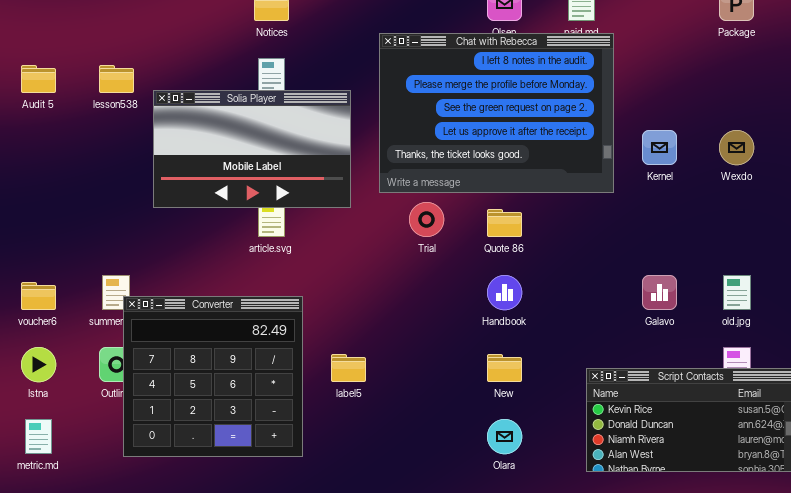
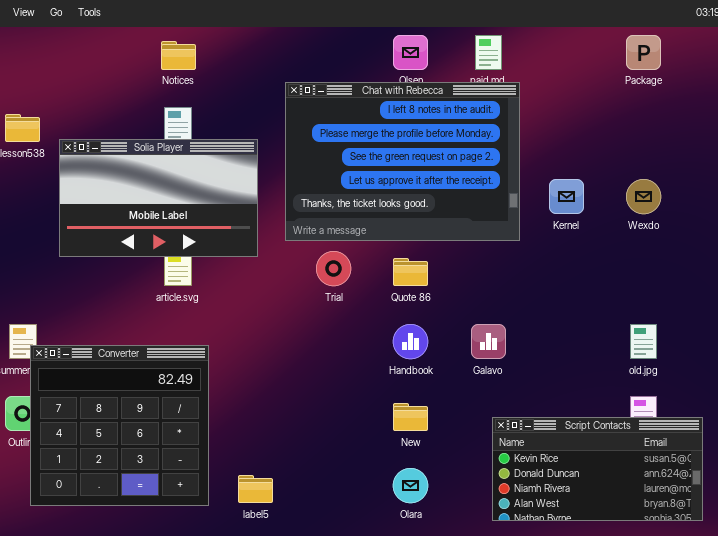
Galavo: [642,275,677,310] -> [471,324,506,359], moved
label5: [331,354,366,382] -> [238,475,273,503], moved

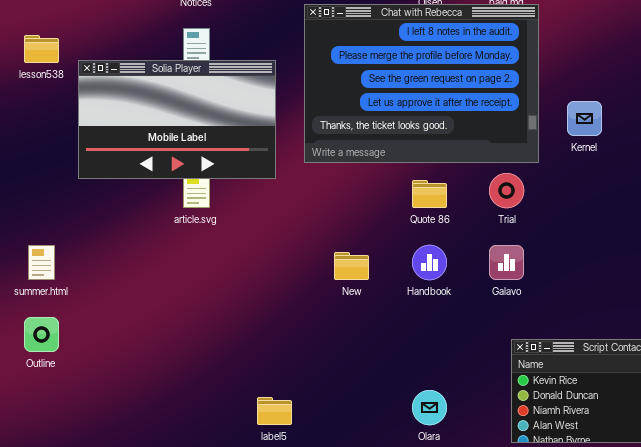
Trial: [316,251,351,286] -> [489,173,524,208], moved
Converter: [30,345,209,506] -> none, closed
New: [393,403,428,431] -> [334,252,369,280], moved

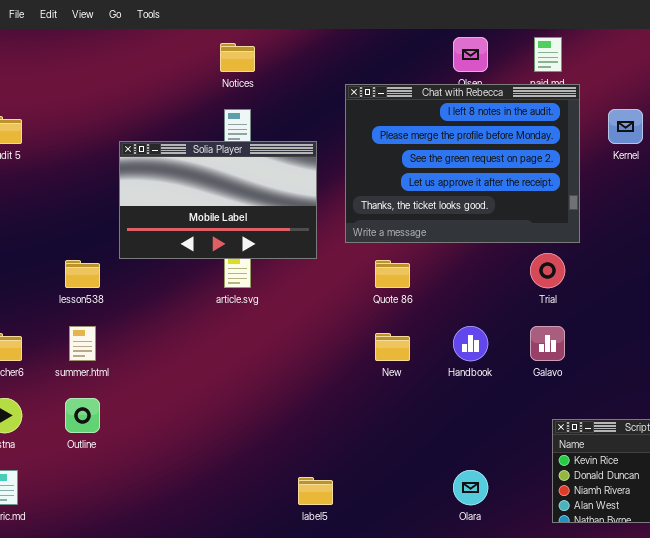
lesson538: [24,35,59,63] -> [65,260,100,288], moved
Kernel: [567,101,602,136] -> [608,109,643,144], moved
Quote 86: [412,180,447,208] -> [375,260,410,288], moved

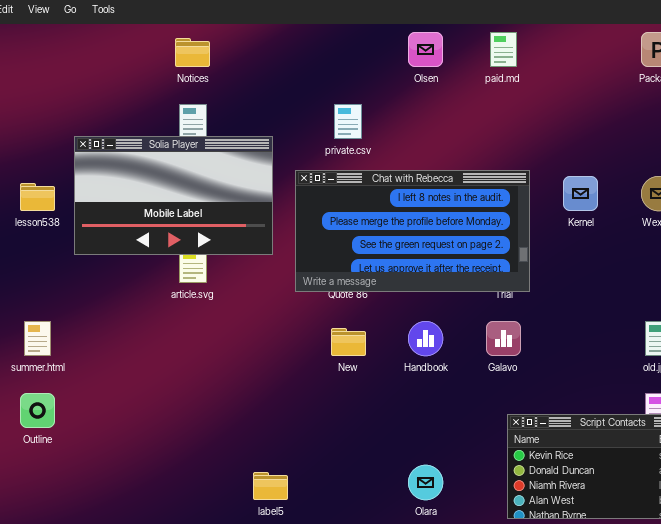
Chat with Rebecca: [345,84,580,243] -> [295,170,530,292], moved, resized
Kernel: [608,109,643,144] -> [563,176,598,211], moved
lesson538: [65,260,100,288] -> [20,183,55,211], moved

